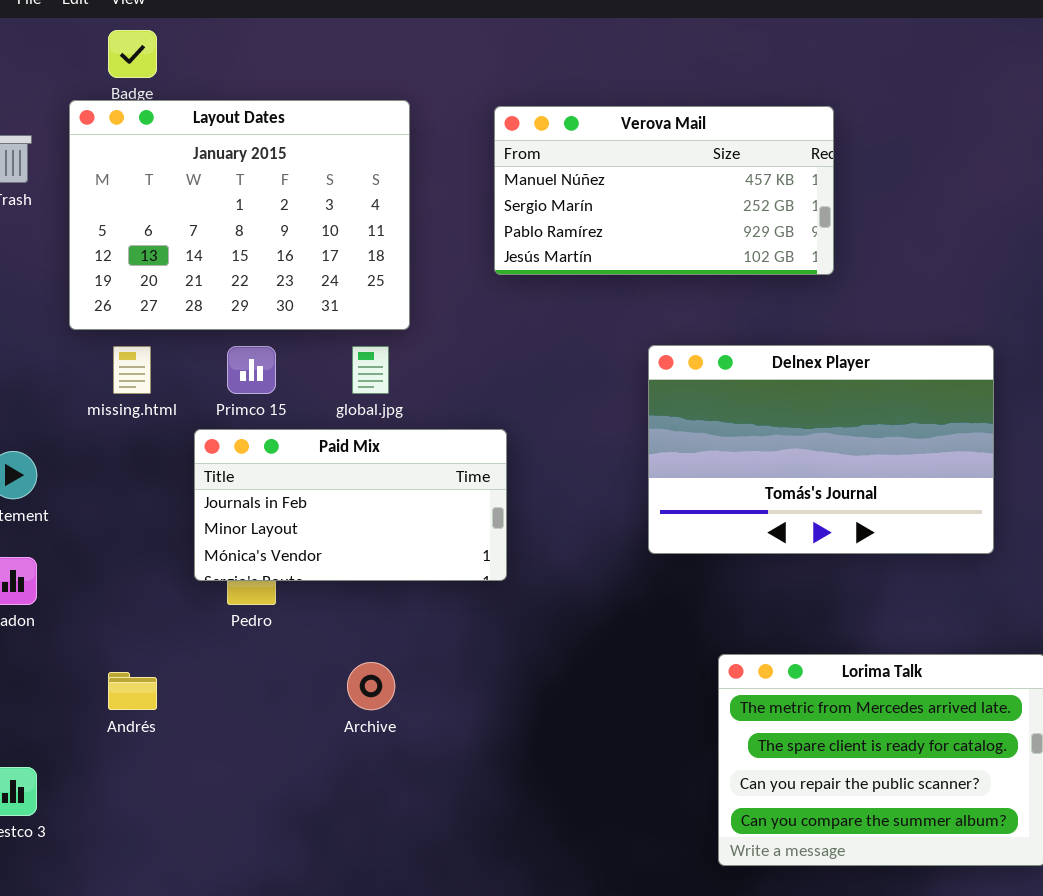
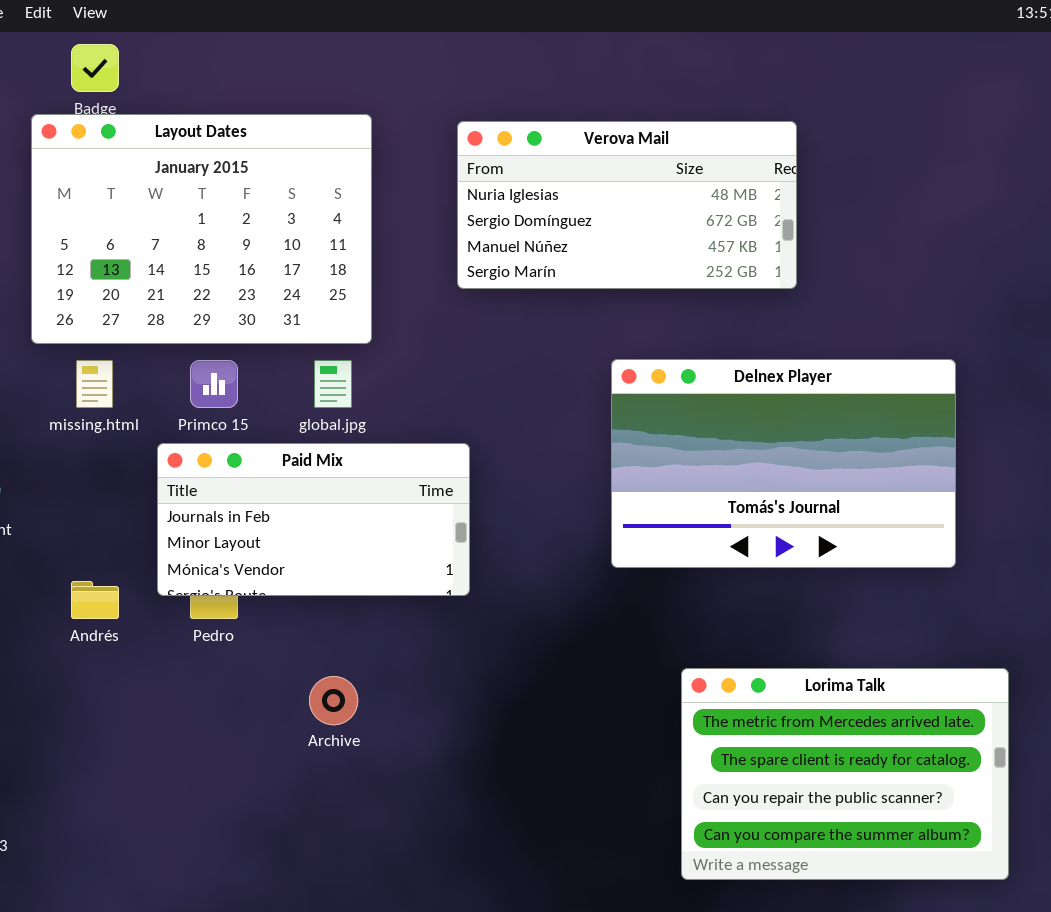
Verova Mail: [494,106,834,275] -> [457,121,797,289], scrolled up 2 rows
Andrés: [108,672,157,710] -> [71,581,119,619], moved

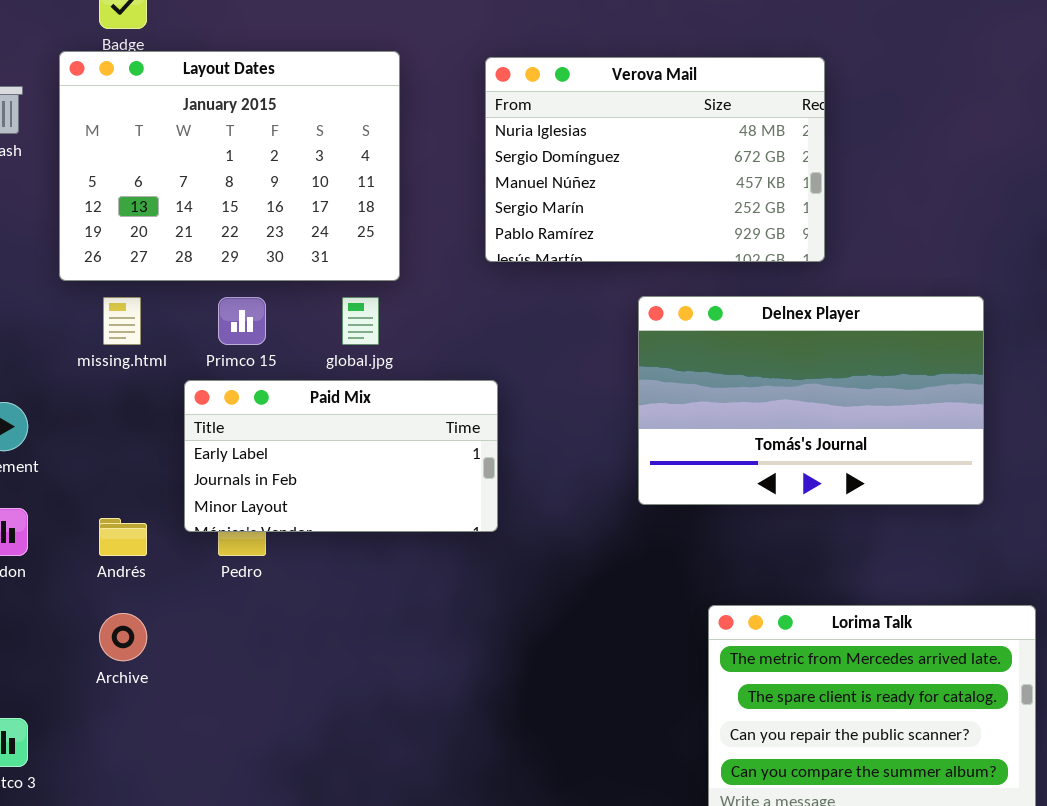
Verova Mail: [457,121,797,289] -> [485,57,825,262], resized
Paid Mix: [157,443,470,596] -> [184,380,498,532], scrolled up 1 row
Archive: [309,676,358,725] -> [99,613,147,661], moved

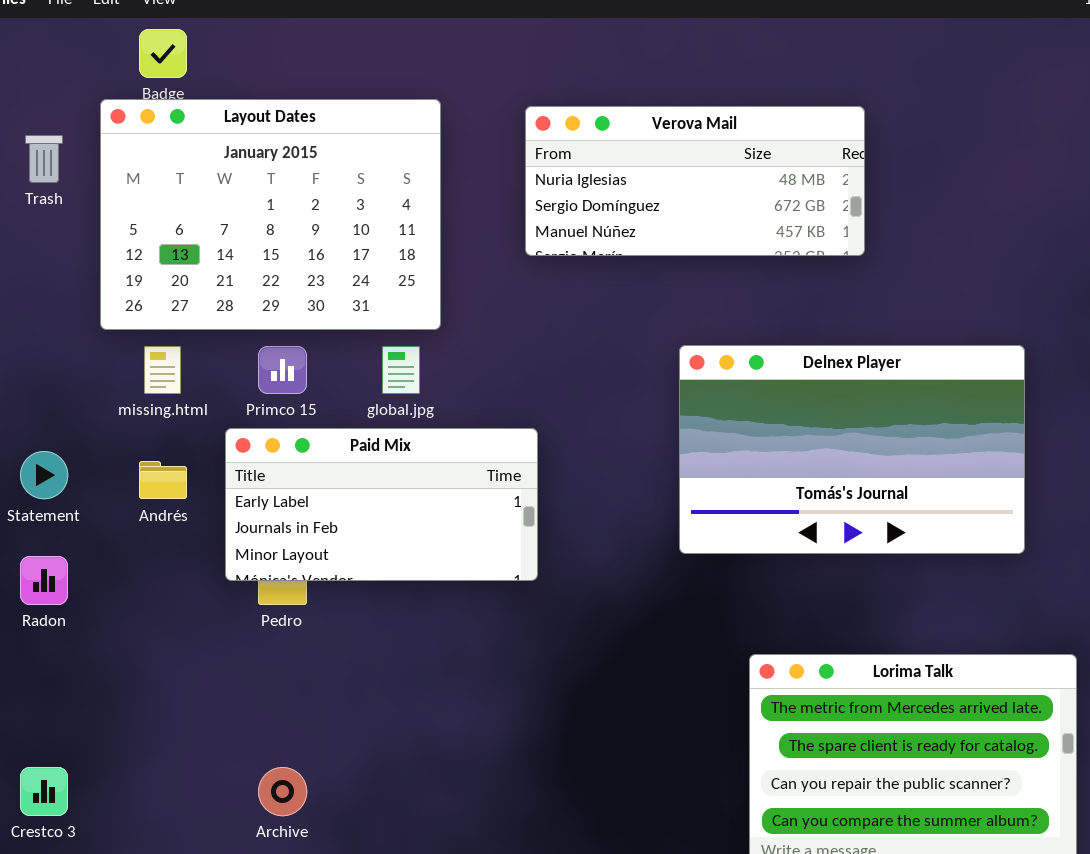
Verova Mail: [485,57,825,262] -> [525,106,865,256], resized
Andrés: [99,518,147,556] -> [139,461,187,499], moved
Archive: [99,613,147,661] -> [258,767,307,816], moved

